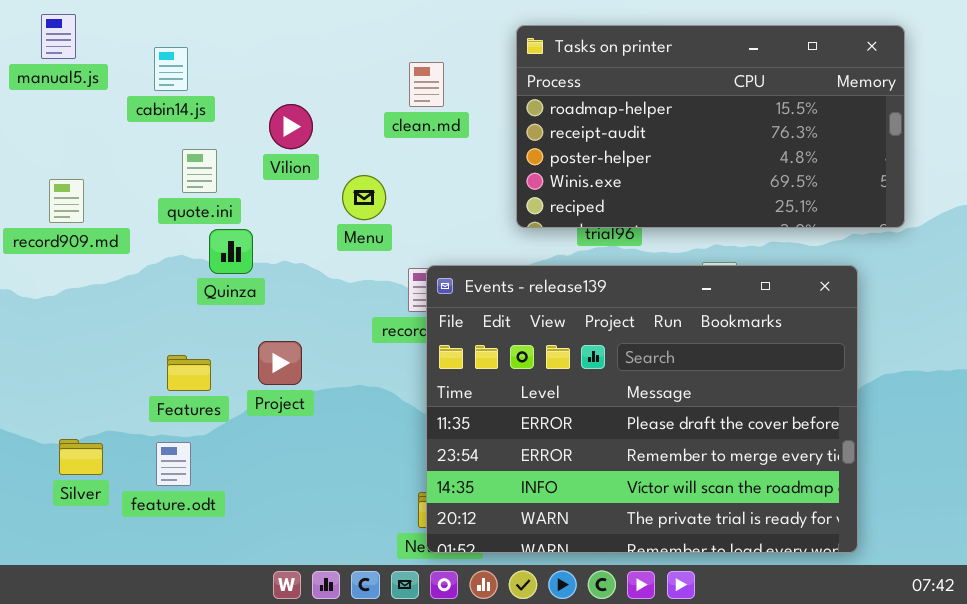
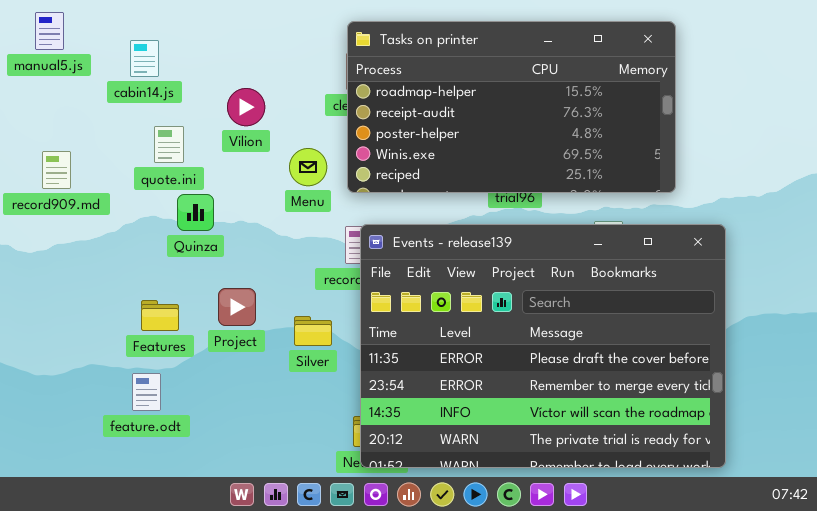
Tasks on printer: [516,25,905,228] -> [347,21,676,193], moved
Silver: [59,439,103,475] -> [294,316,332,346], moved

